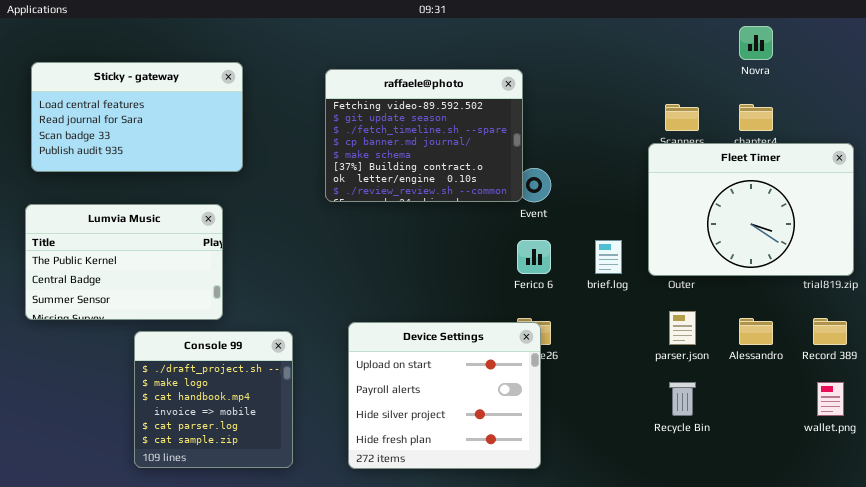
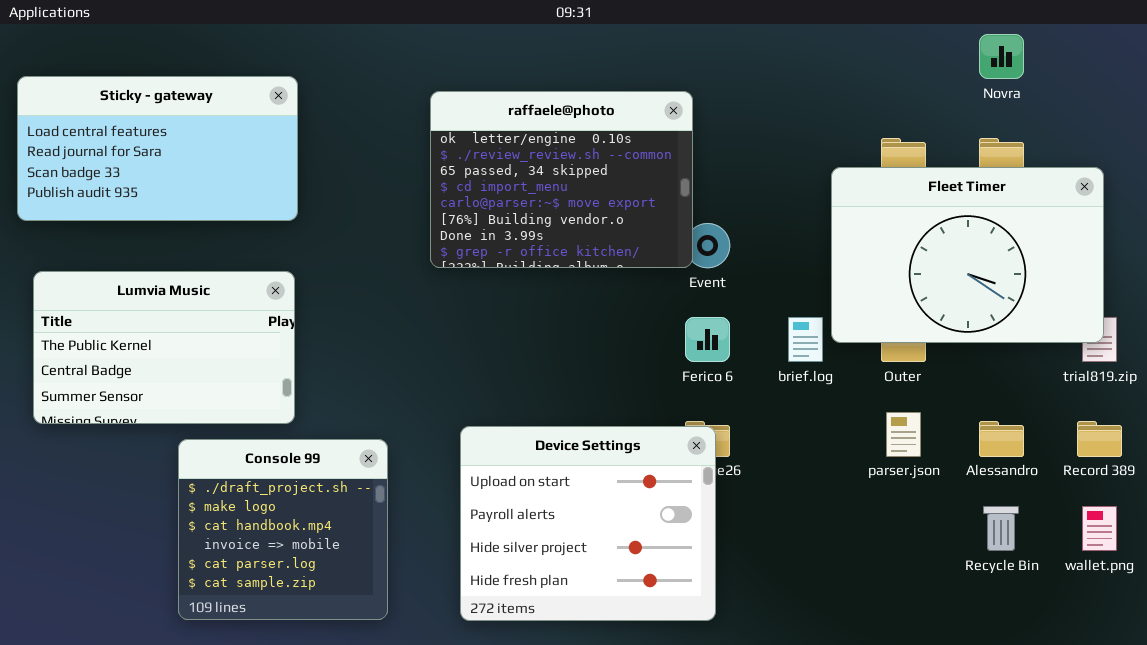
Sticky - gateway: [31,62,243,172] -> [17,76,298,221], moved
raffaele@photo: [325,69,523,202] -> [430,91,693,268], scrolled down 6 rows
Fleet Timer: [648,143,854,276] -> [831,167,1104,343], moved
Recycle Bin: [669,382,696,416] -> [983,506,1019,551], moved

